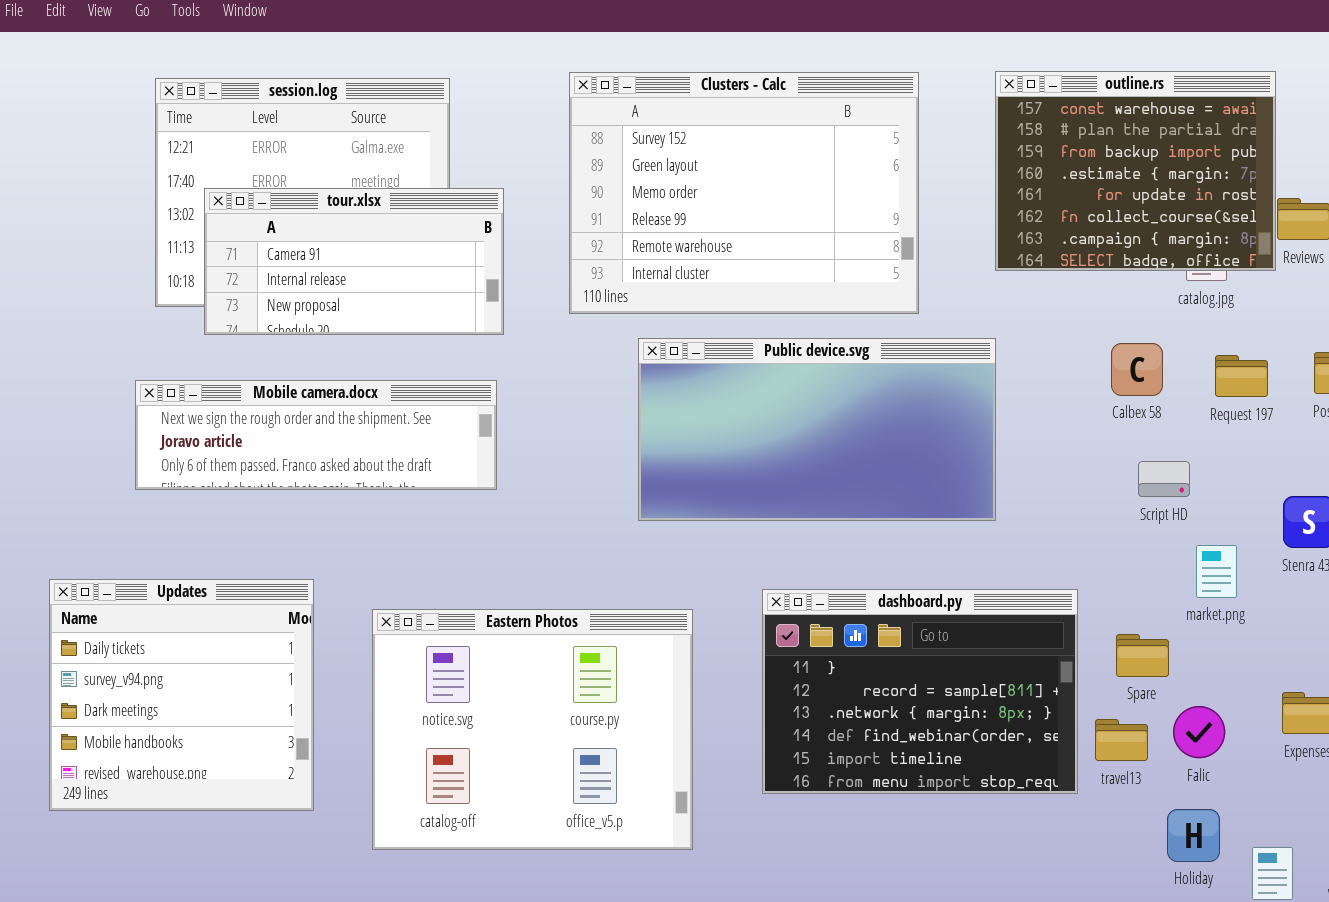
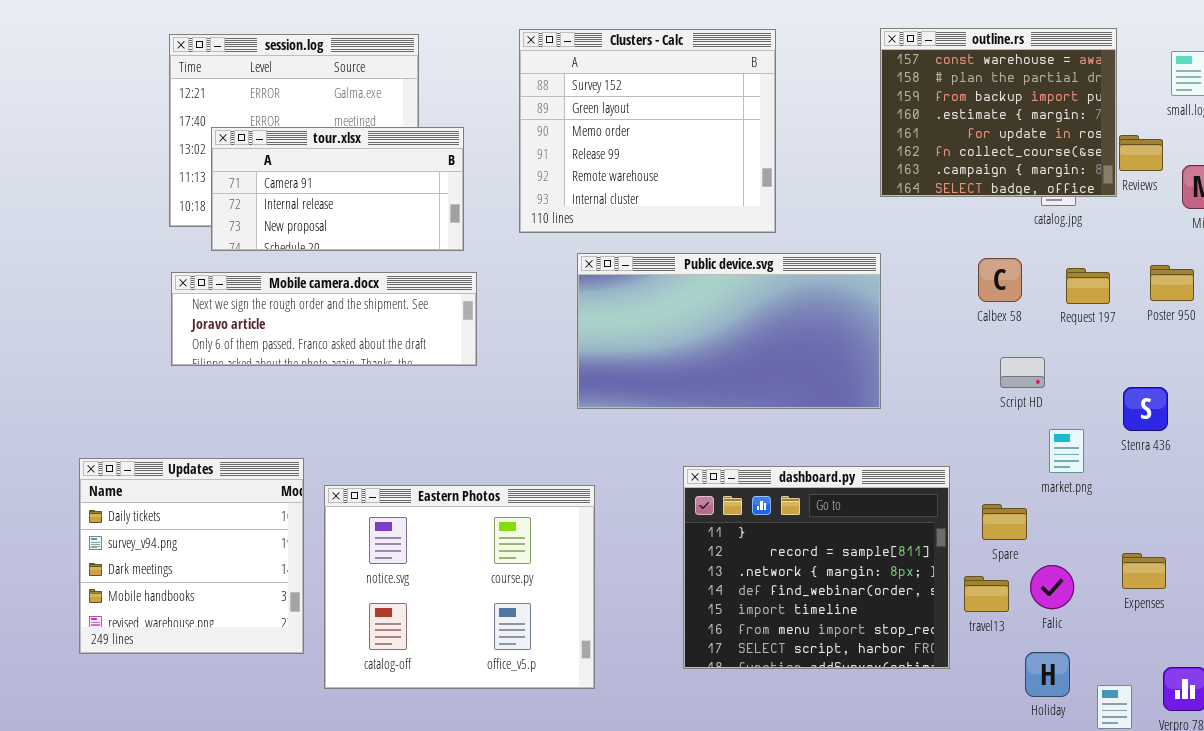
Clusters - Calc: [569,72,919,314] -> [519,29,776,233], resized
Mobile camera.docx: [135,380,497,490] -> [171,272,477,366], moved
dashboard.py: [762,589,1078,794] -> [683,466,950,669], resized
Eastern Photos: [372,609,693,850] -> [324,485,595,689], moved

